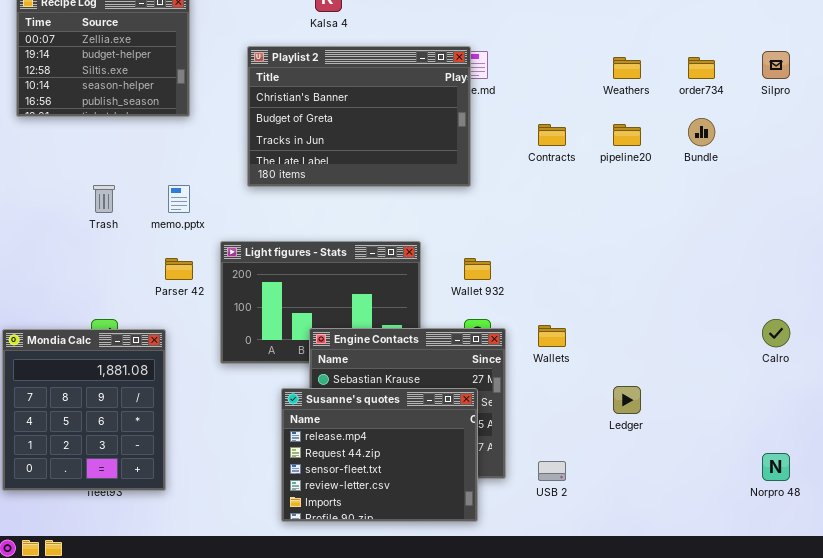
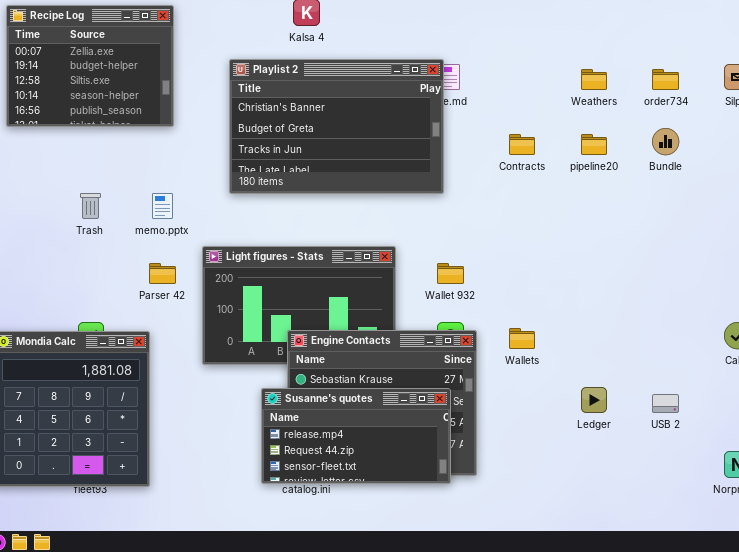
Susanne's quotes: [281,388,478,522] -> [261,388,451,484], resized
USB 2: [538,461,566,481] -> [652,394,679,413], moved

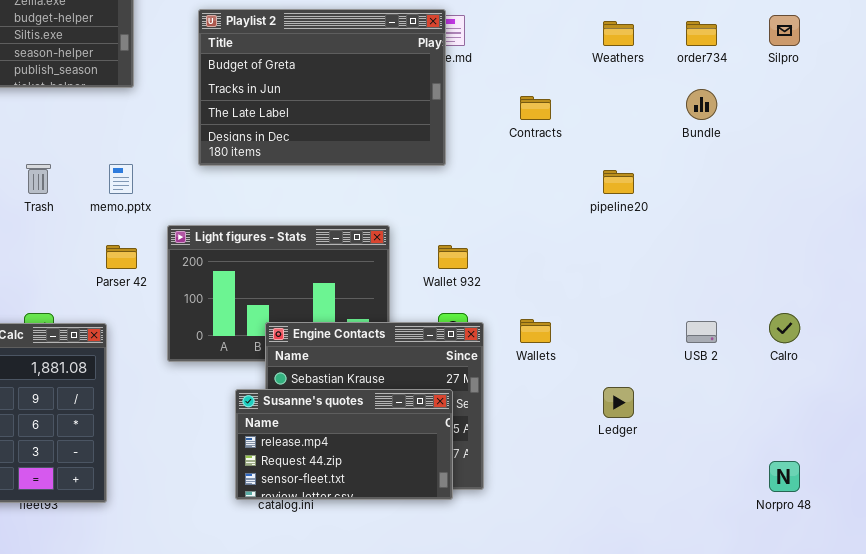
Playlist 2: [229,59,444,194] -> [198,9,446,166], scrolled down 1 row
pipeline20: [581,134,607,155] -> [603,170,634,194], moved
USB 2: [652,394,679,413] -> [686,321,717,343], moved

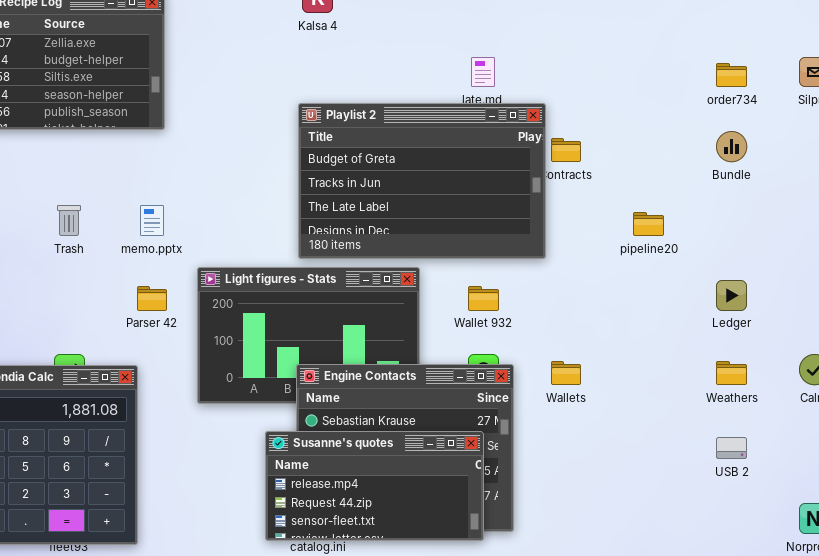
Playlist 2: [198,9,446,166] -> [298,103,546,259], moved
Weathers: [603,21,634,46] -> [716,361,747,385], moved
USB 2: [686,321,717,343] -> [716,437,747,459], moved
Ledger: [603,387,634,418] -> [716,280,747,311], moved

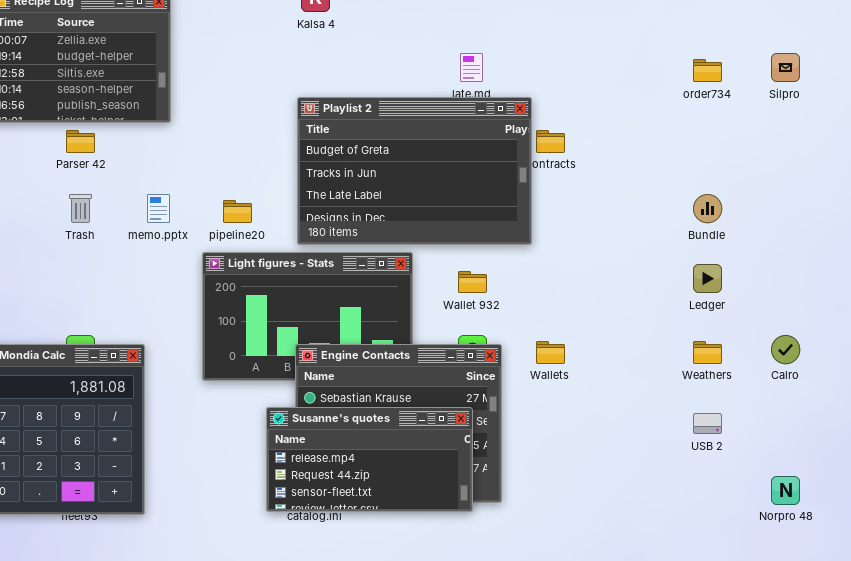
Bundle: [716,131,747,162] -> [693,194,722,223], moved
pipeline20: [633,212,664,236] -> [223,200,252,223], moved
Parser 42: [137,286,167,311] -> [66,130,95,153], moved

